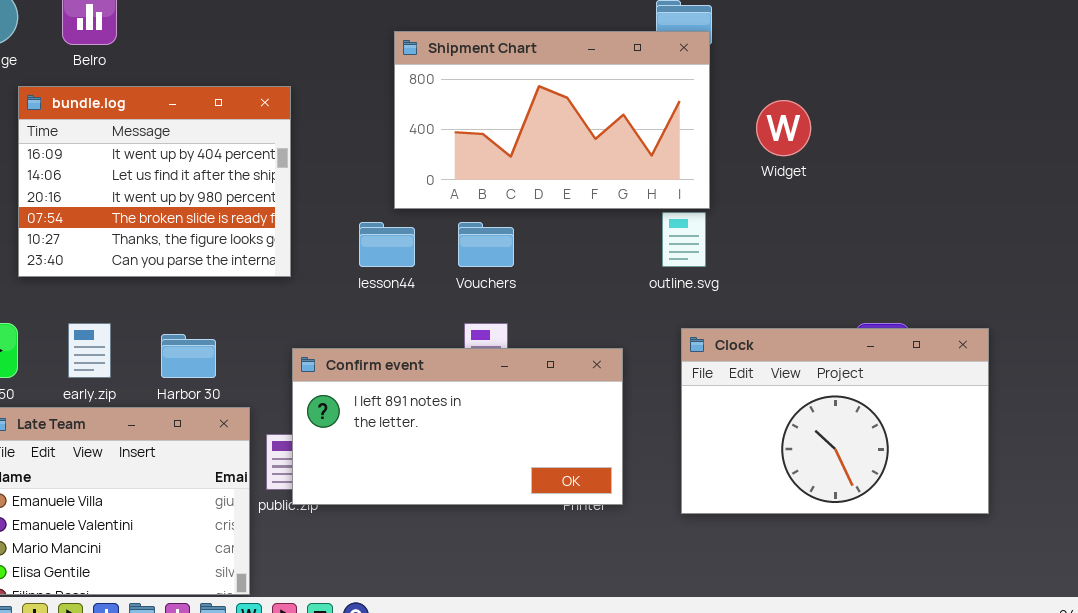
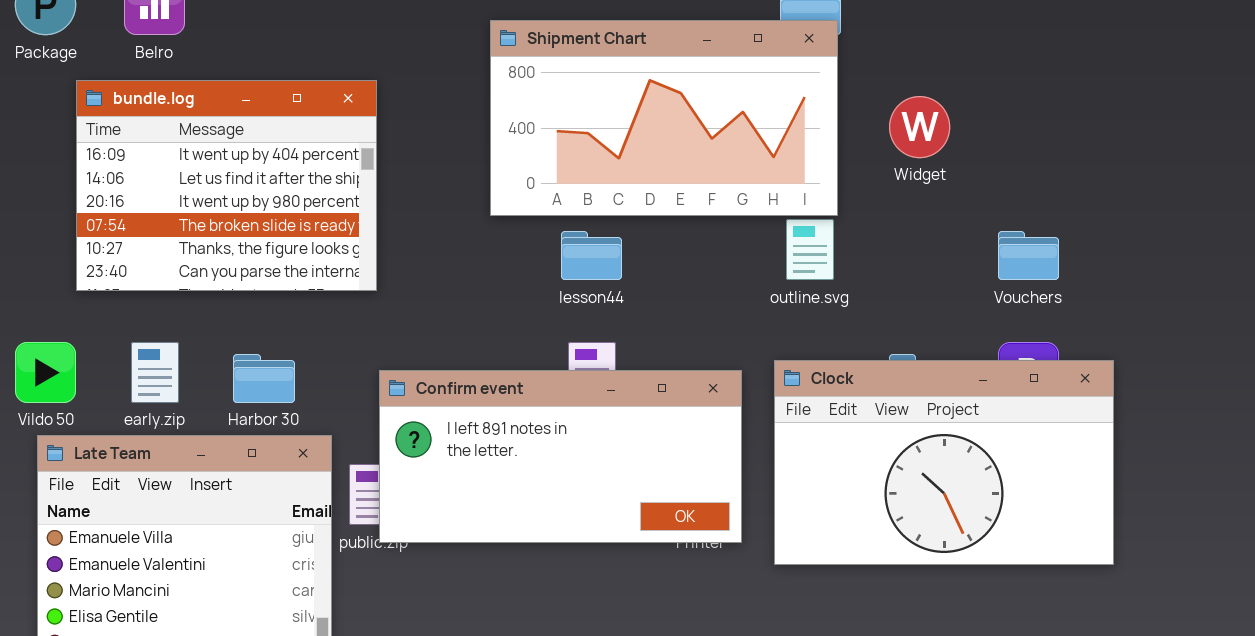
lesson44: [359,222,415,267] -> [561,231,622,280], moved
Vouchers: [458,222,514,267] -> [998,231,1059,280], moved
Clock: [681,328,989,514] -> [774,360,1114,565], moved

